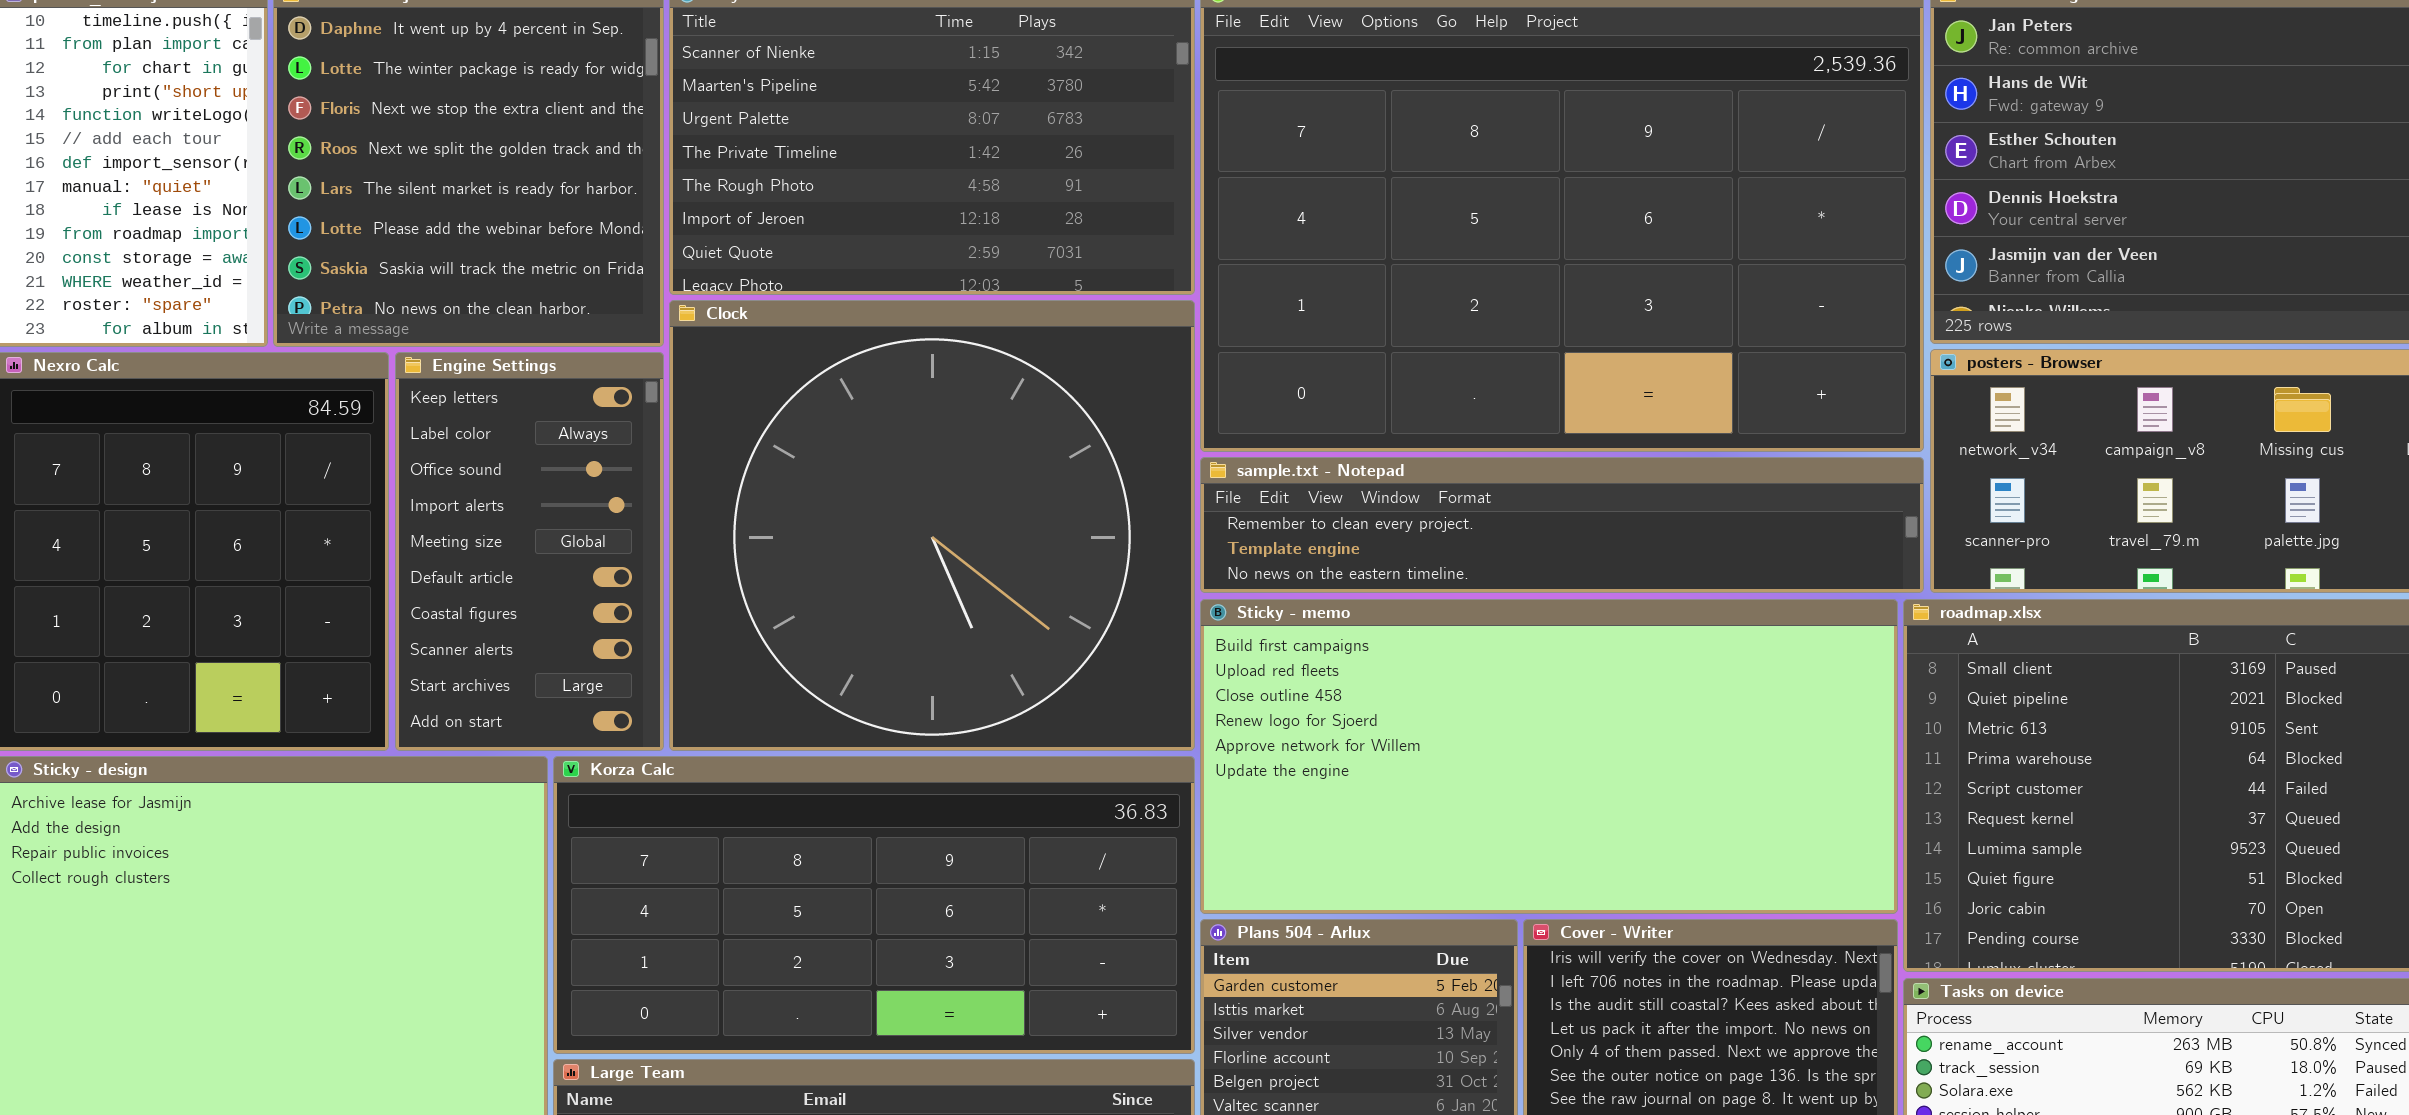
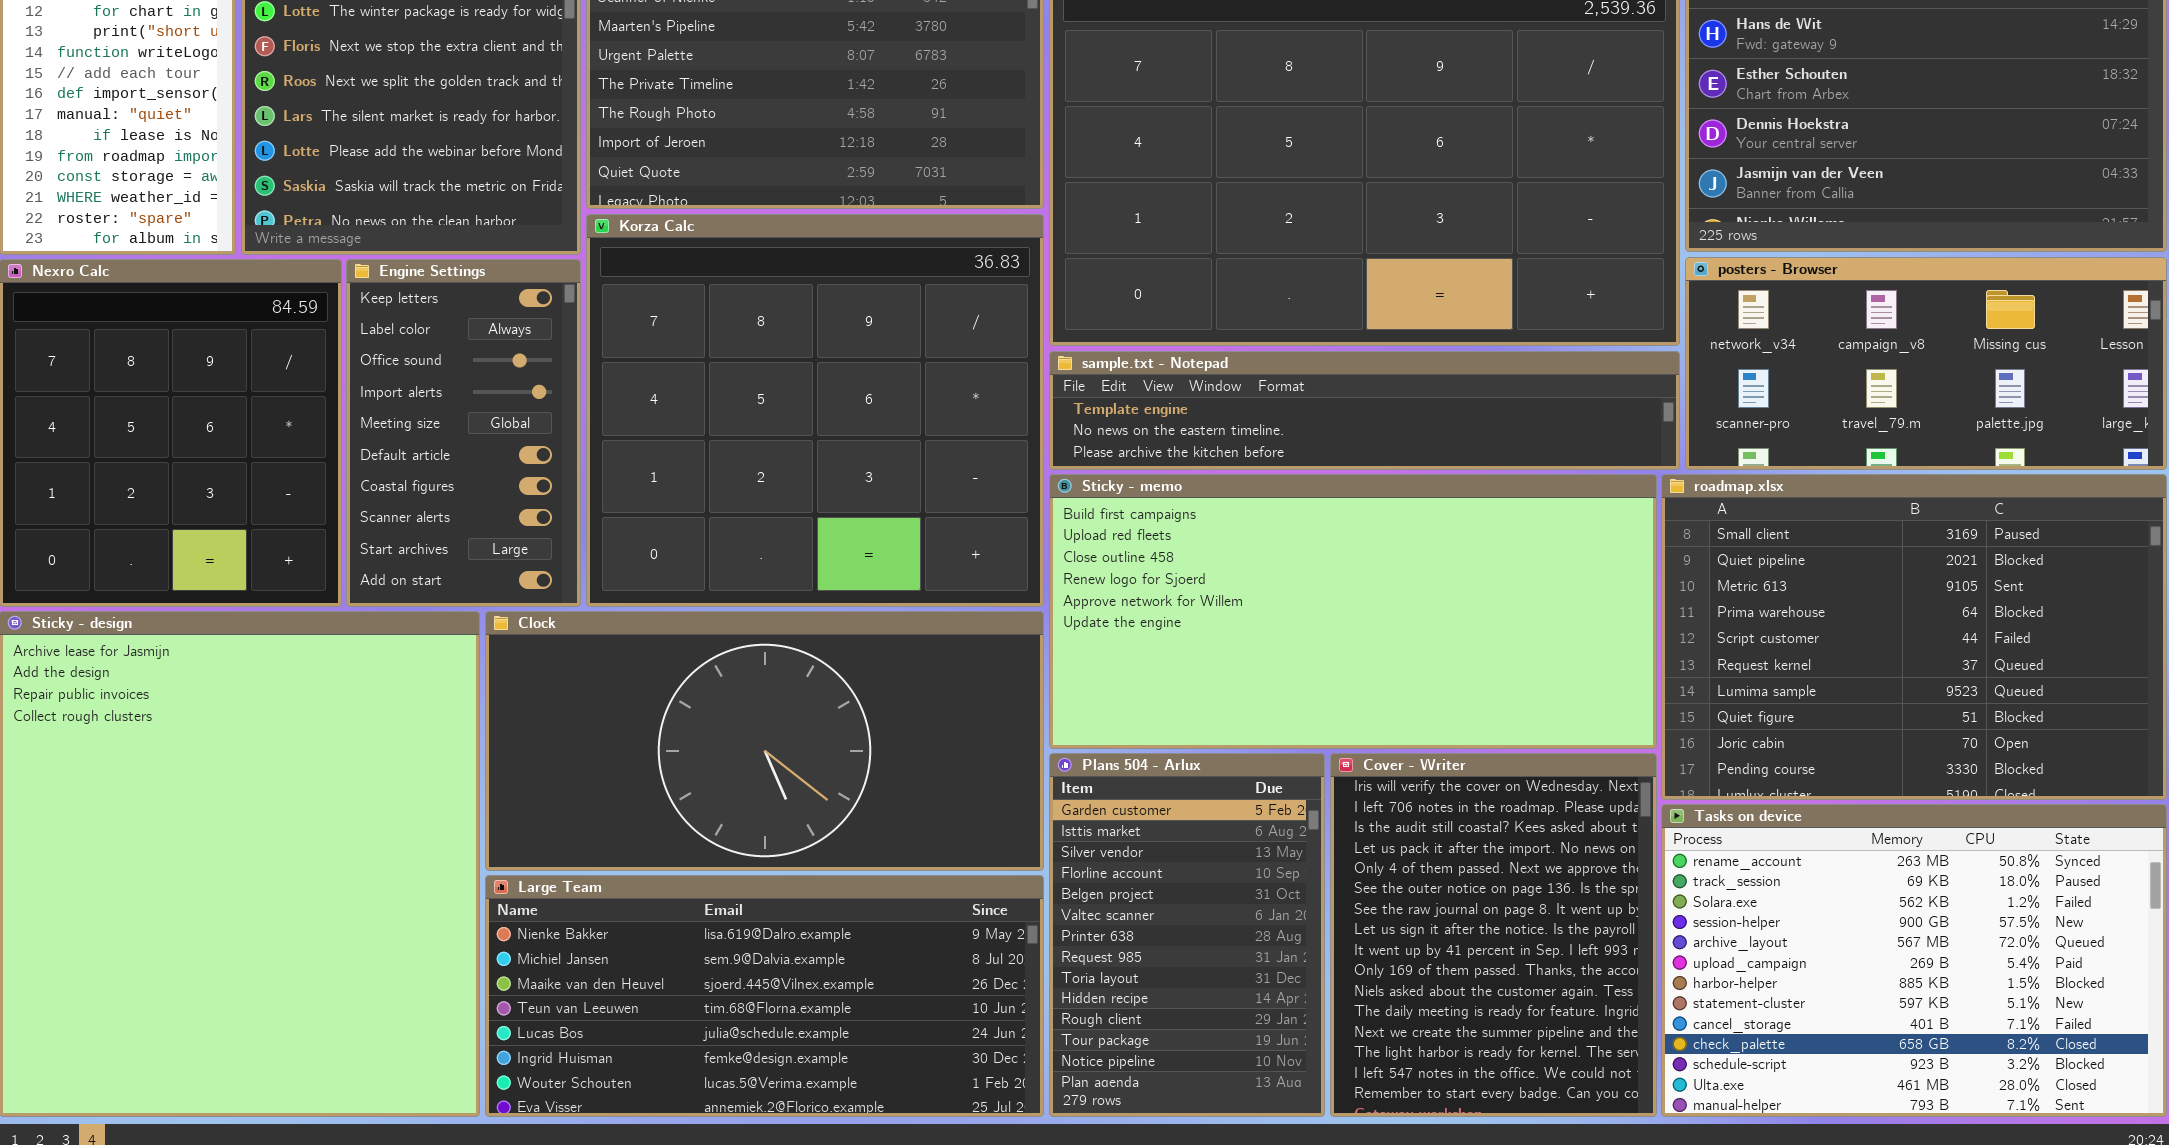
Clock: [669,300,1195,751] -> [485,611,1044,871], moved, resized
sample.txt - Notepad: [1200,457,1924,593] -> [1049,351,1680,470], scrolled down 1 row
Korza Calc: [553,756,1195,1054] -> [586,214,1044,607], moved, resized

